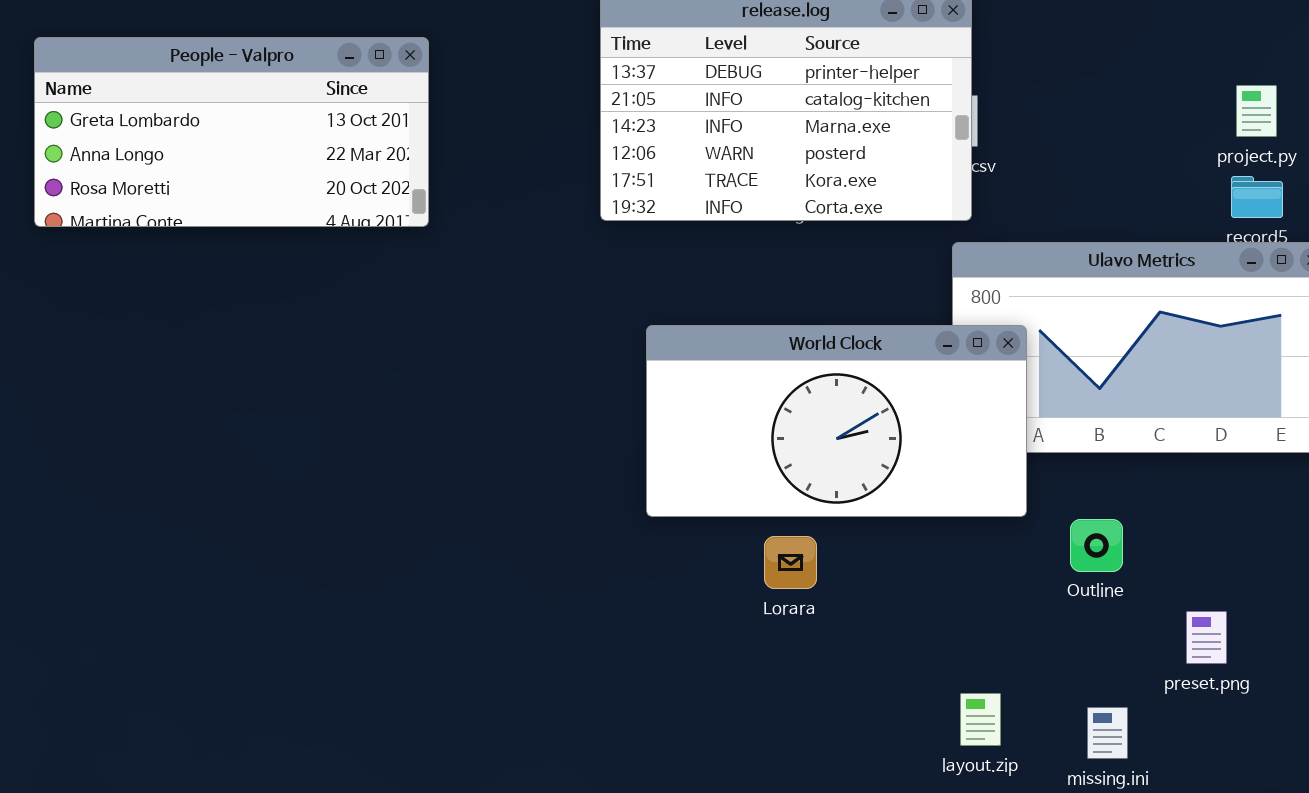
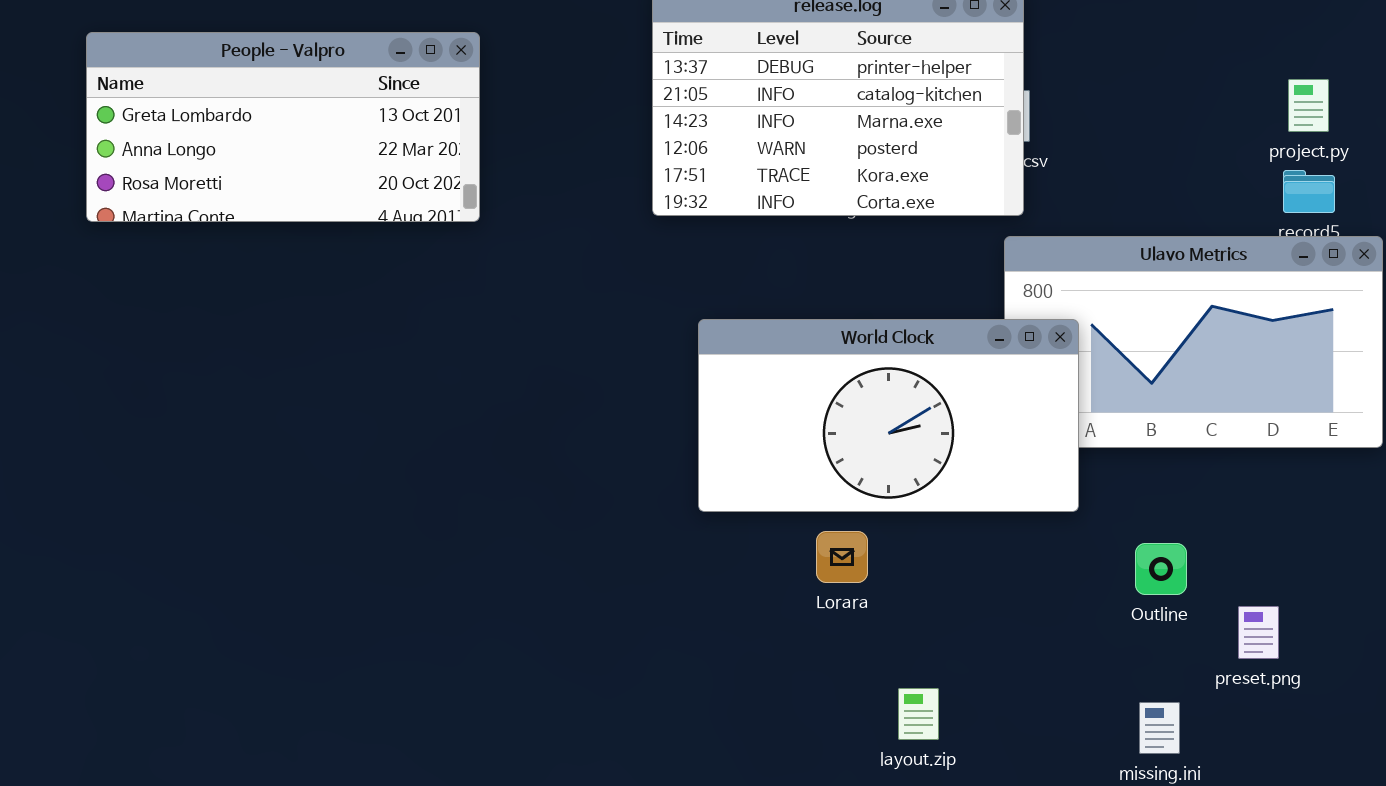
Outline: [1070,519,1123,572] -> [1135,543,1187,595], moved
layout.zip: [960,693,1001,746] -> [898,688,939,740], moved

